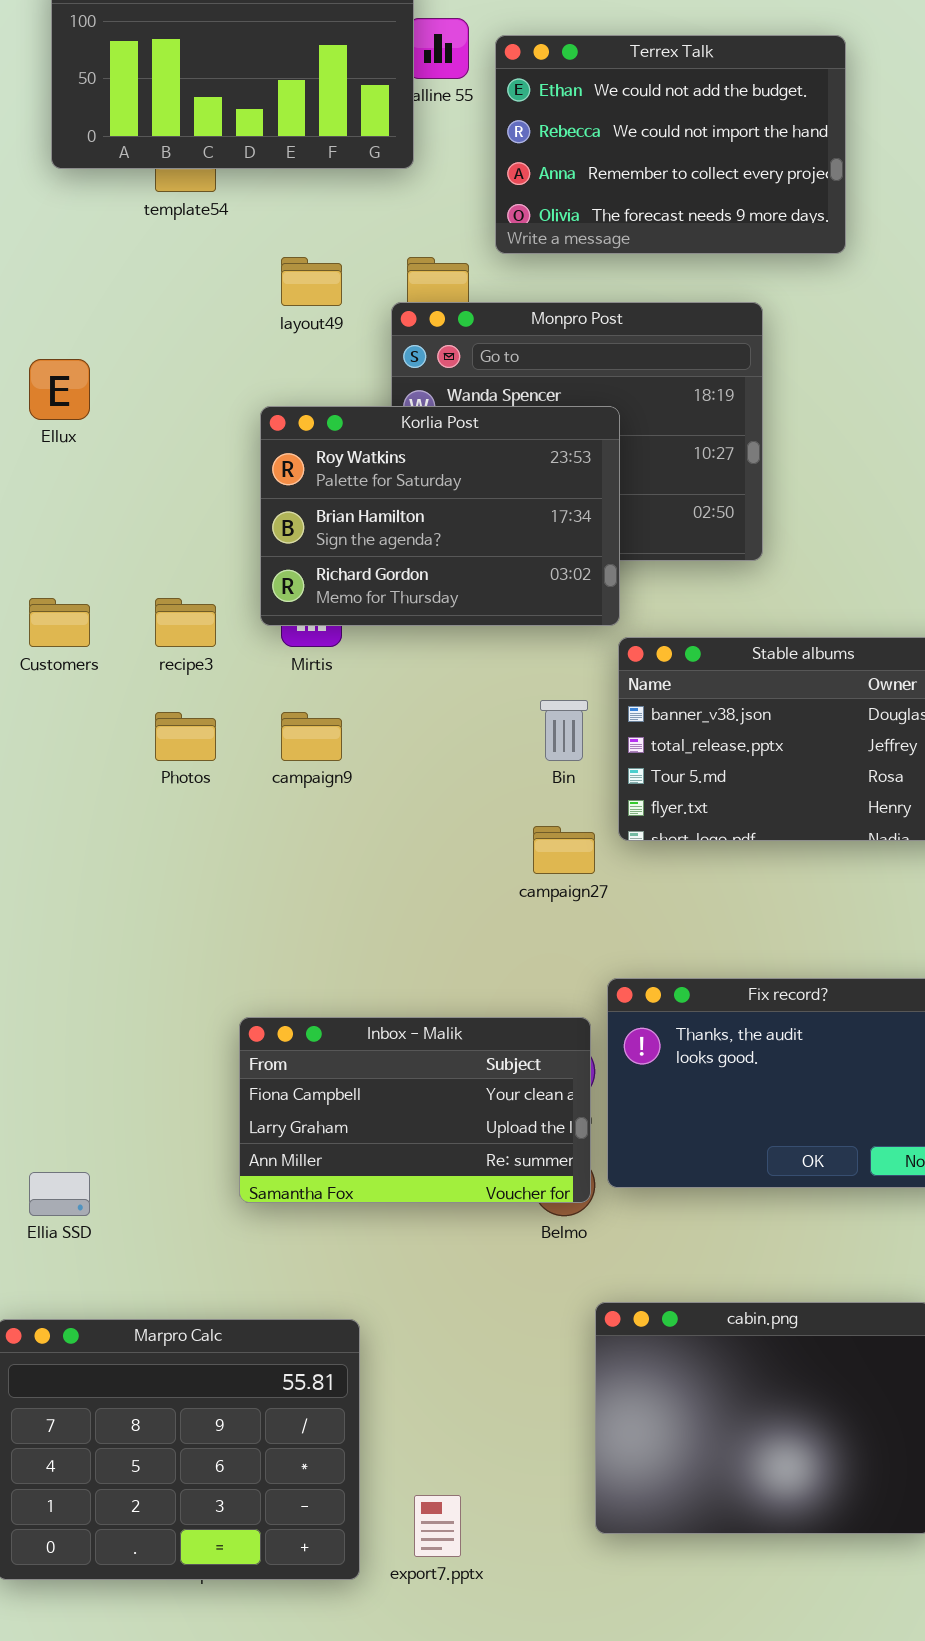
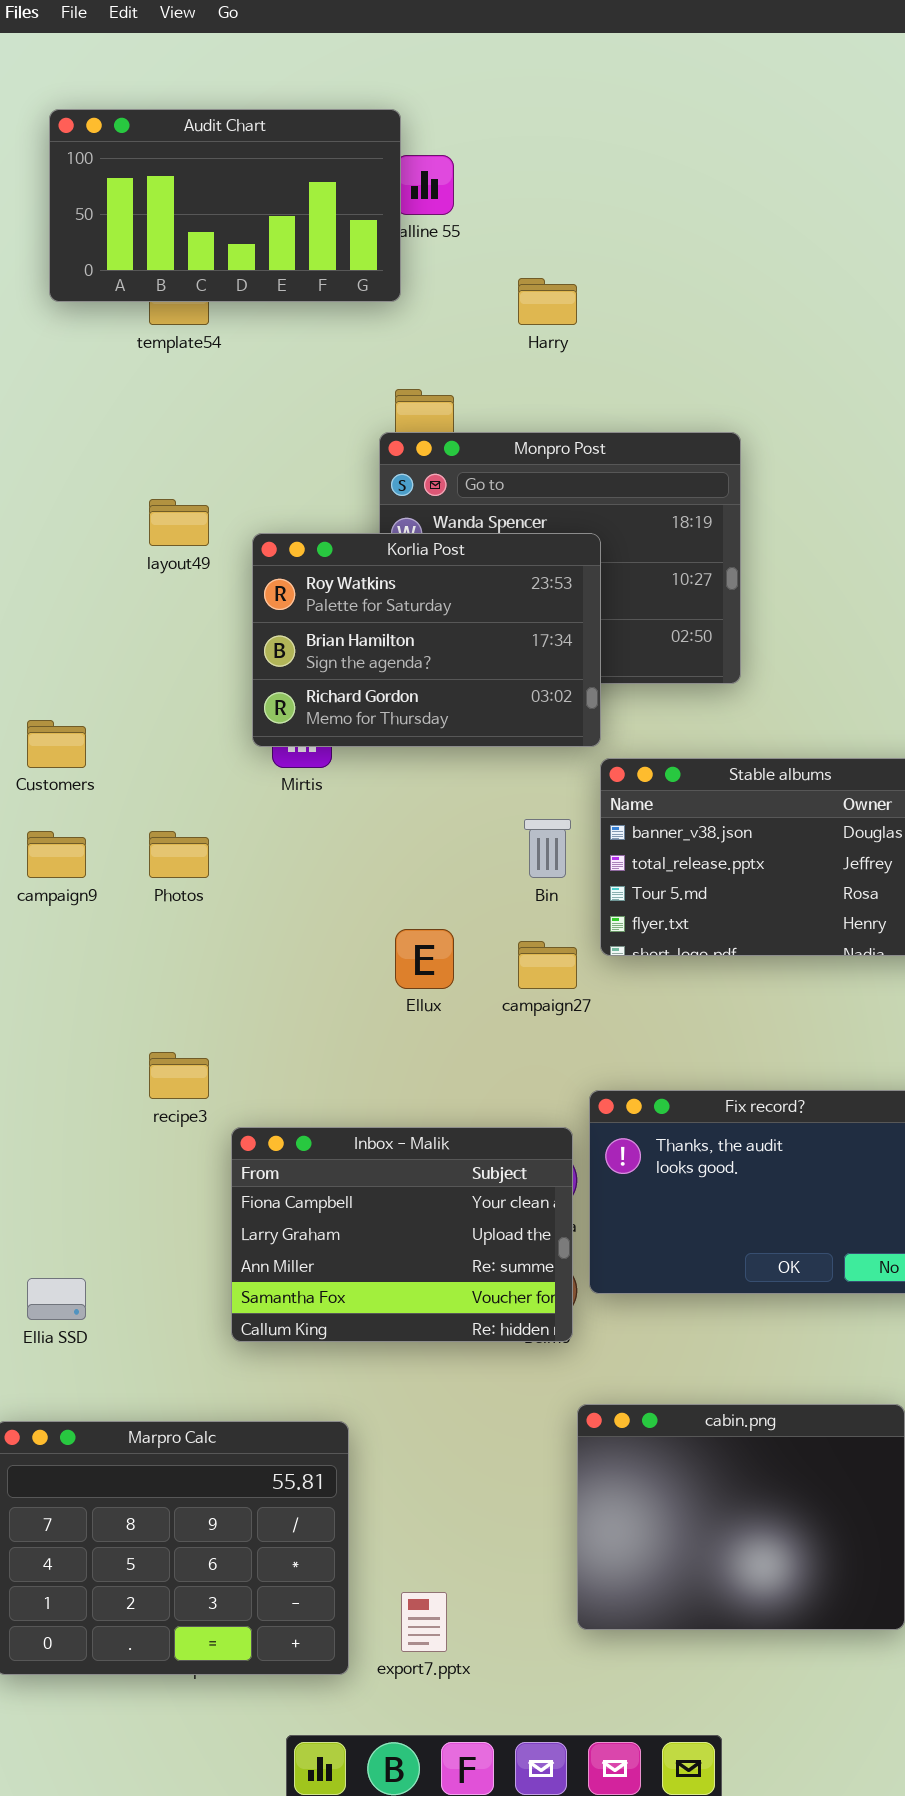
Terrex Talk: [495,35,846,254] -> none, closed
layout49: [281,257,342,306] -> [149,499,209,546], moved
Ellux: [29,359,90,420] -> [395,929,454,989], moved
recipe3: [155,598,216,647] -> [149,1052,209,1099], moved
campaign9: [281,712,342,761] -> [27,831,86,878], moved
Inbox - Malik: [239,1017,591,1203] -> [231,1127,573,1342], resized

